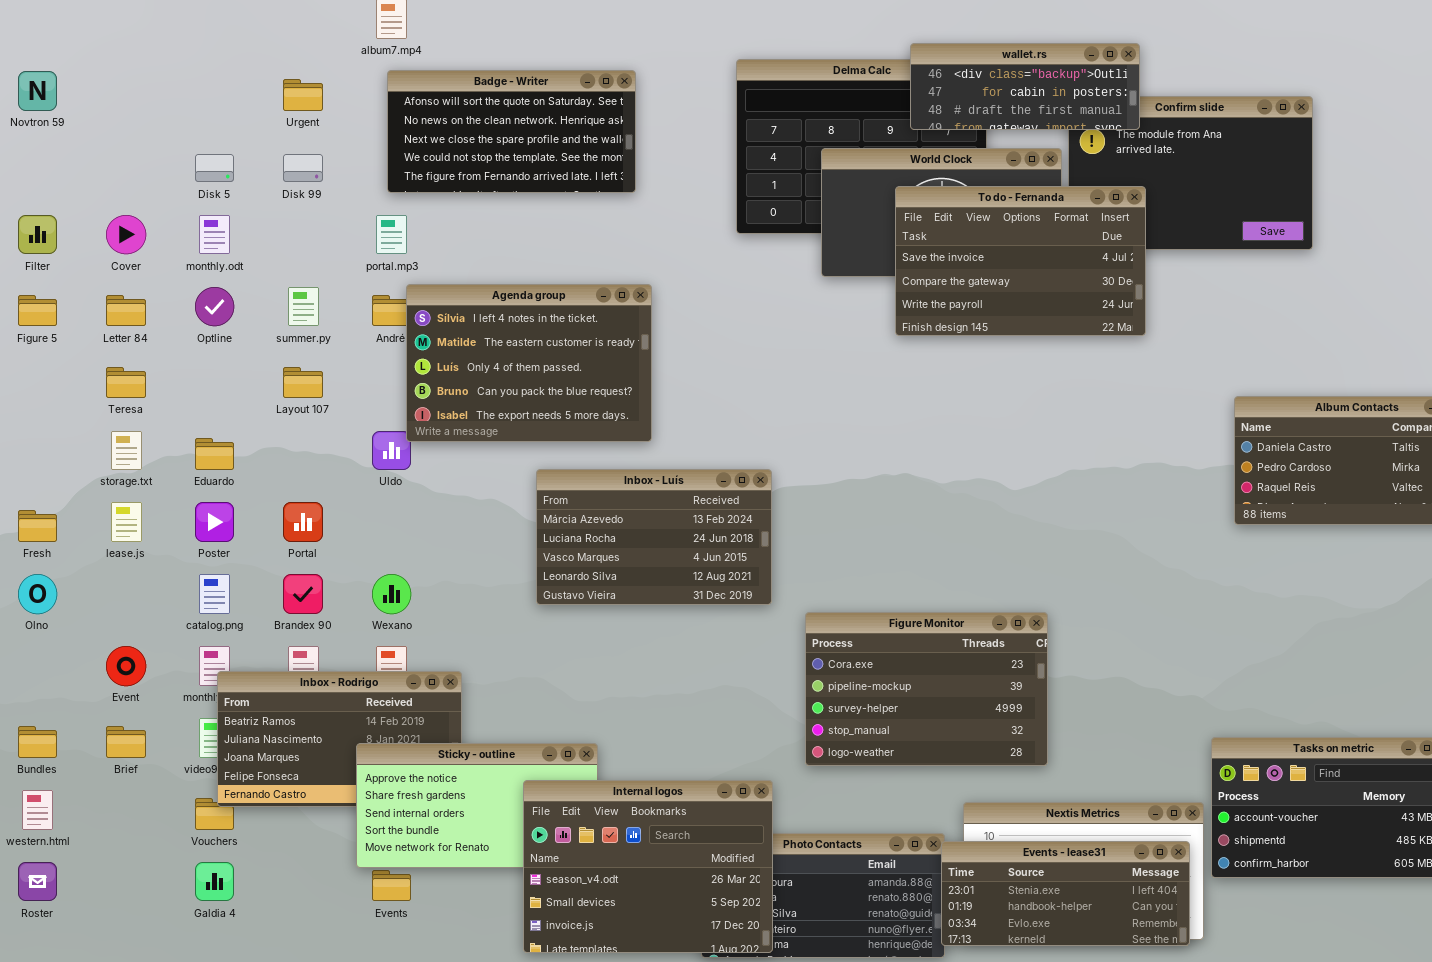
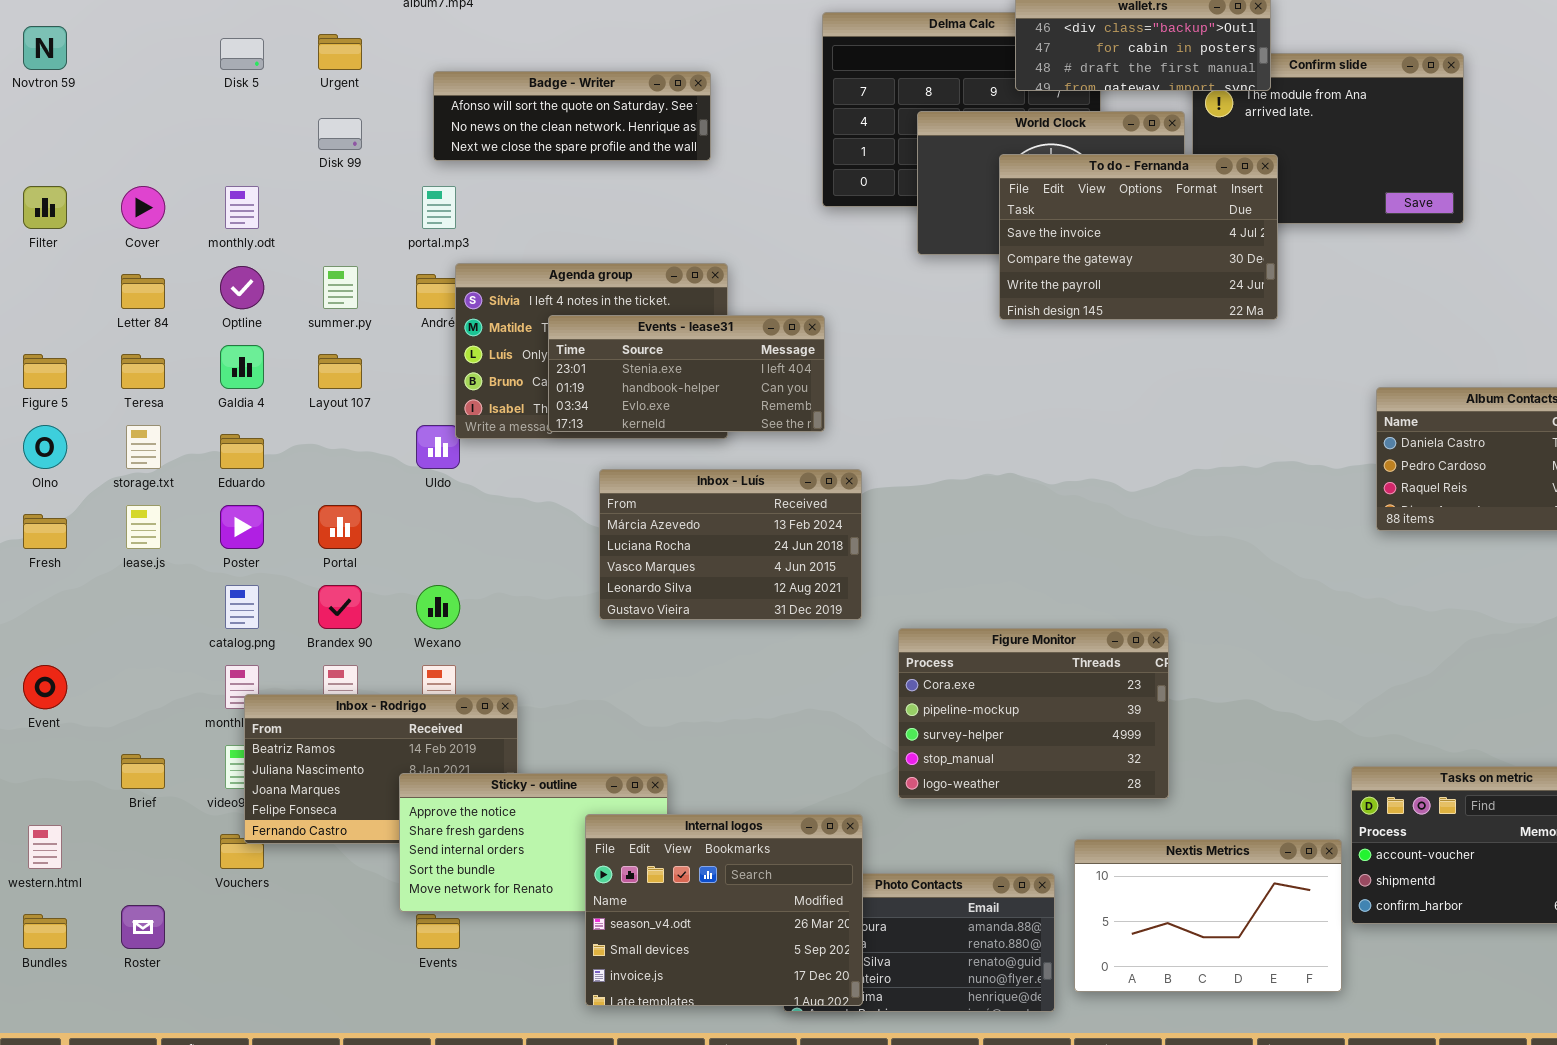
Badge - Writer: [387,70,636,193] -> [433,71,711,161], resized
Disk 5: [195,154,234,182] -> [220,38,264,70], moved
Figure 5: [18,295,57,326] -> [23,354,67,389], moved
Olno: [18,574,57,614] -> [23,425,67,469], moved
Event: [106,646,146,686] -> [23,665,67,709], moved
Bundles: [18,726,57,758] -> [23,914,67,949], moved
Events - lease31: [941,841,1190,946] -> [548,315,825,432], moved
Roster: [18,862,57,901] -> [121,905,165,949], moved
Galdia 4: [195,862,234,901] -> [220,345,264,389], moved

